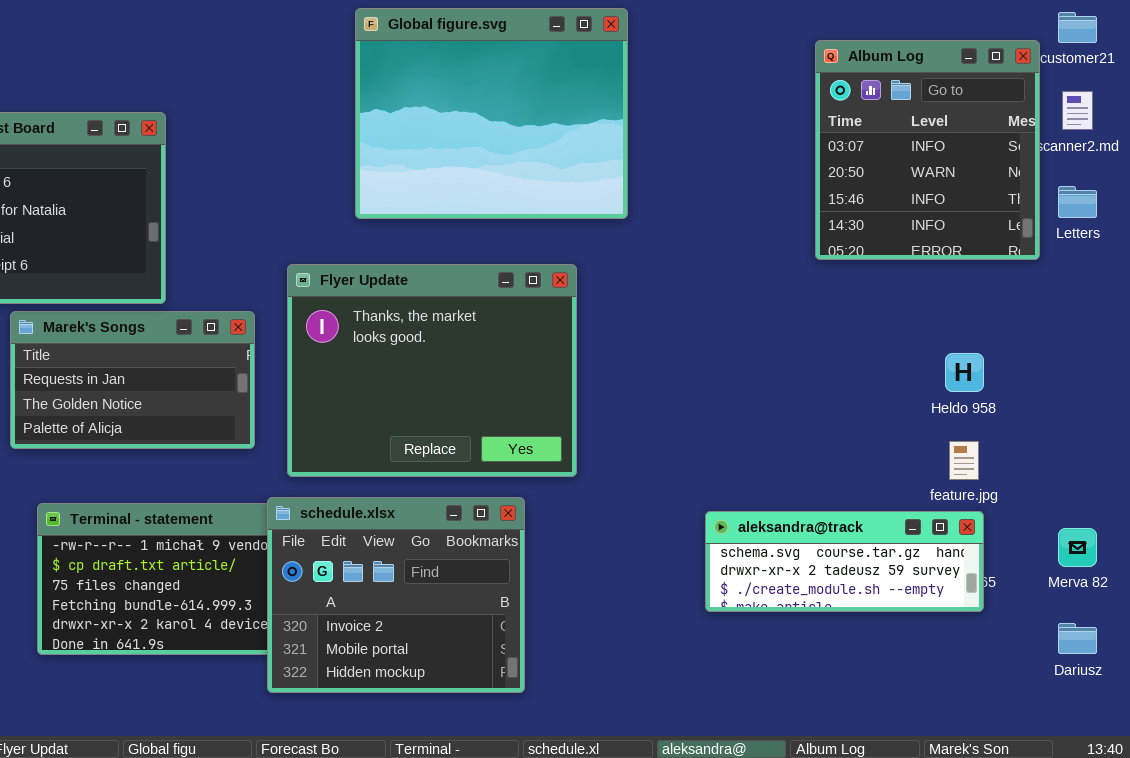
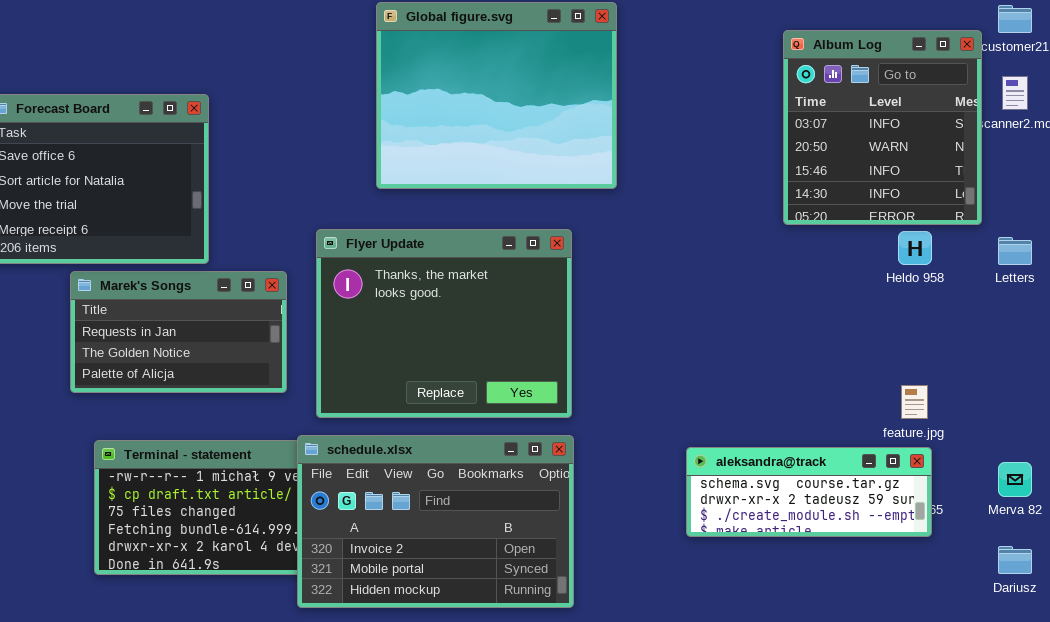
Letters: [1058,186,1097,218] -> [998,237,1032,265], moved
Heldo 958: [945,353,984,392] -> [898,231,932,265], moved
schedule.xlsx: [267,497,525,693] -> [297,435,574,608], resized

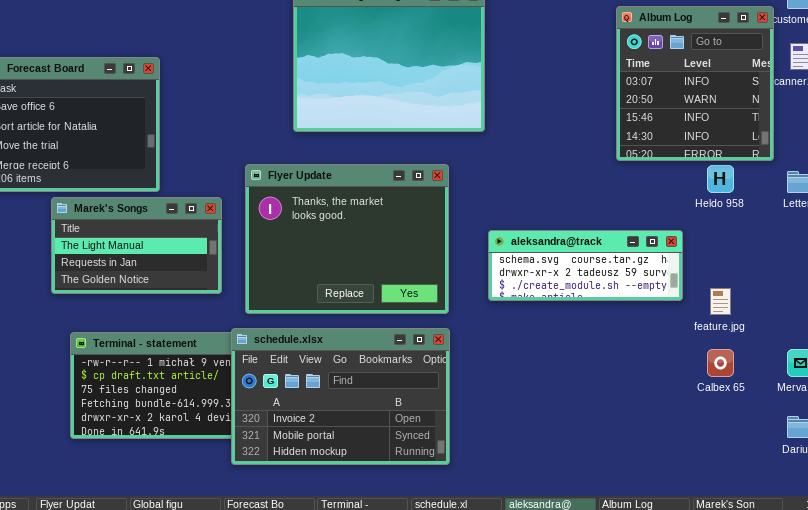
Marek's Songs: [70,271,287,393] -> [51,197,222,294], scrolled up 1 row
aleksandra@track: [686,447,932,537] -> [488,230,683,301], moved

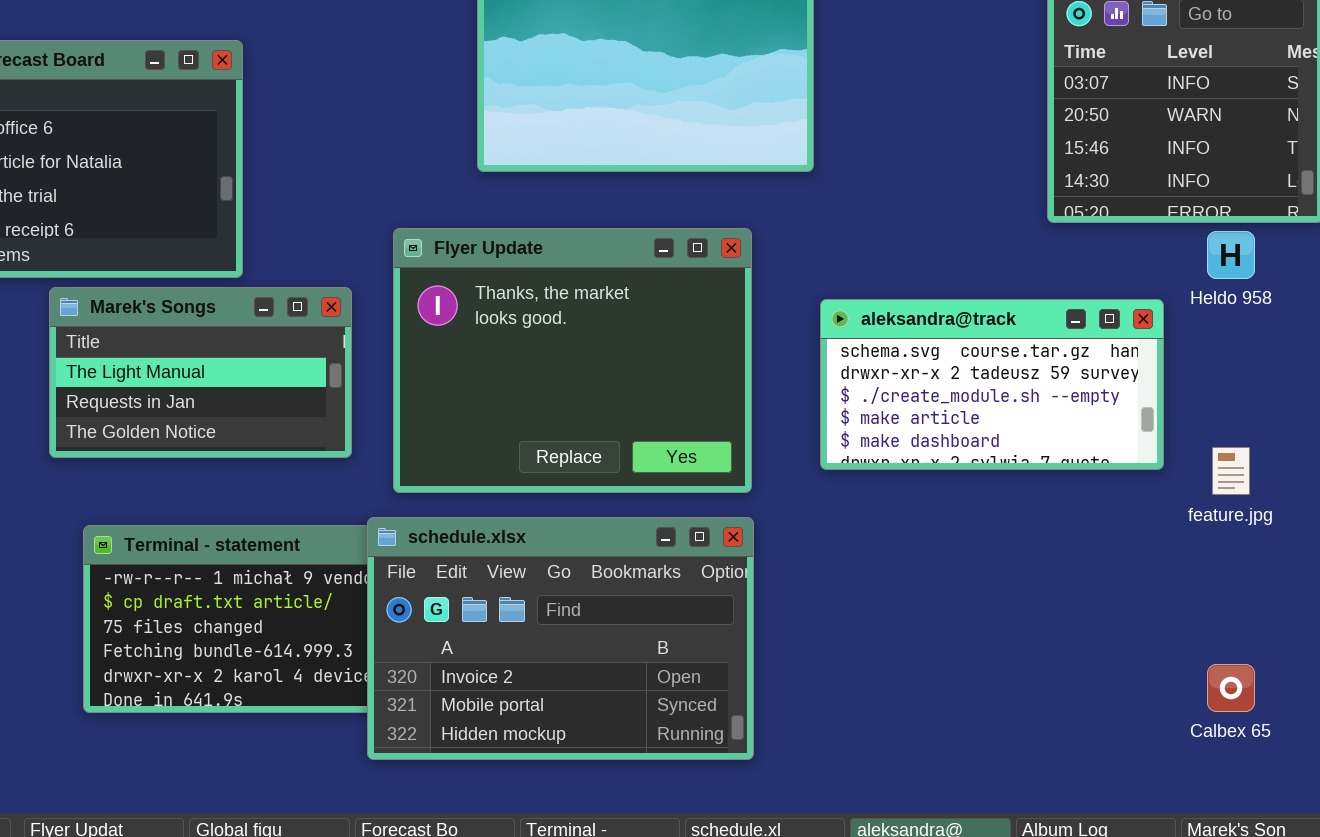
aleksandra@track: [488,230,683,301] -> [820,299,1164,470], resized
Calbex 65: [707,349,734,377] -> [1207,664,1255,712], moved

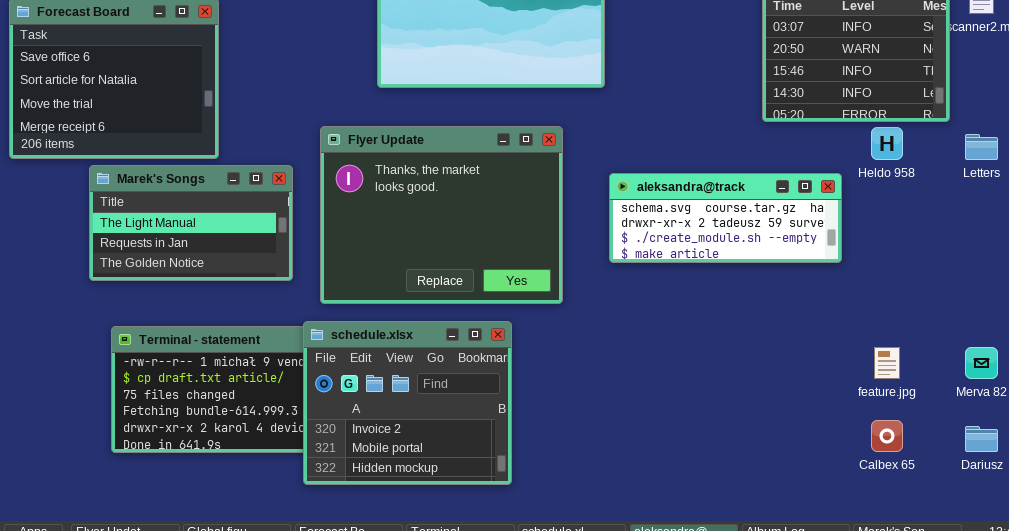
aleksandra@track: [820,299,1164,470] -> [609,173,842,263], resized
feature.jpg: [1212,447,1250,495] -> [874,347,900,379], moved
schedule.xlsx: [367,517,754,760] -> [303,321,512,485], resized

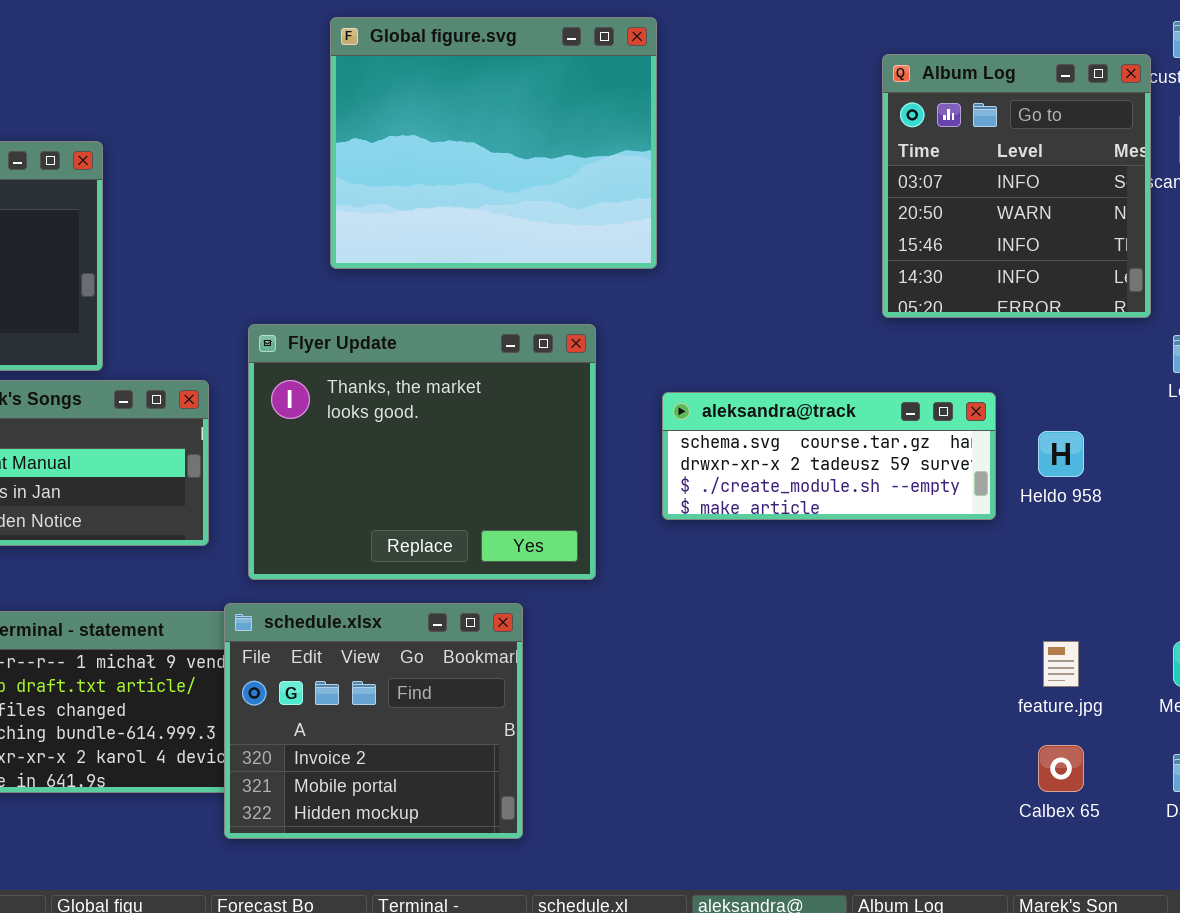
Heldo 958: [871,127,903,160] -> [1038,431,1084,477], moved

